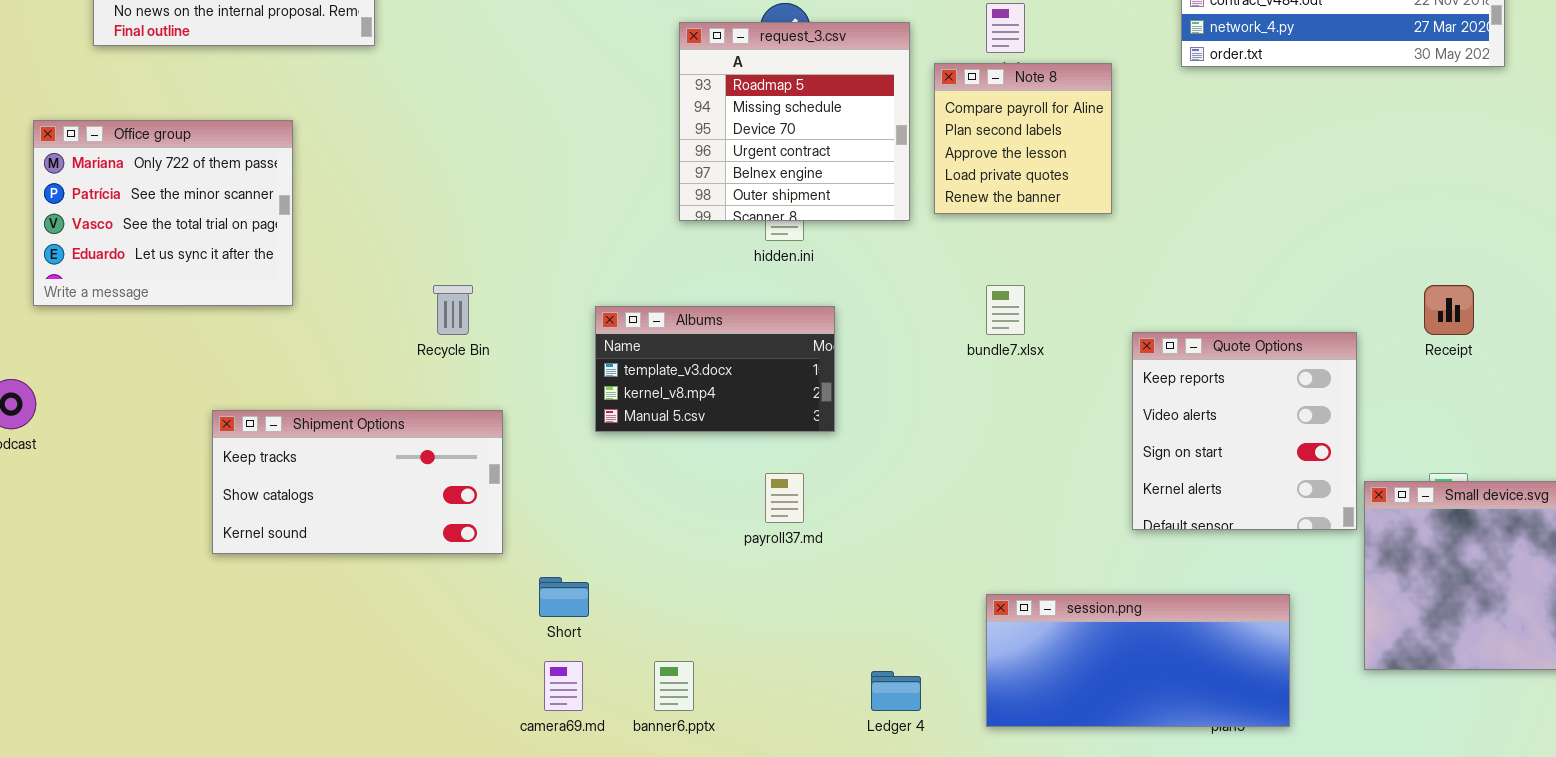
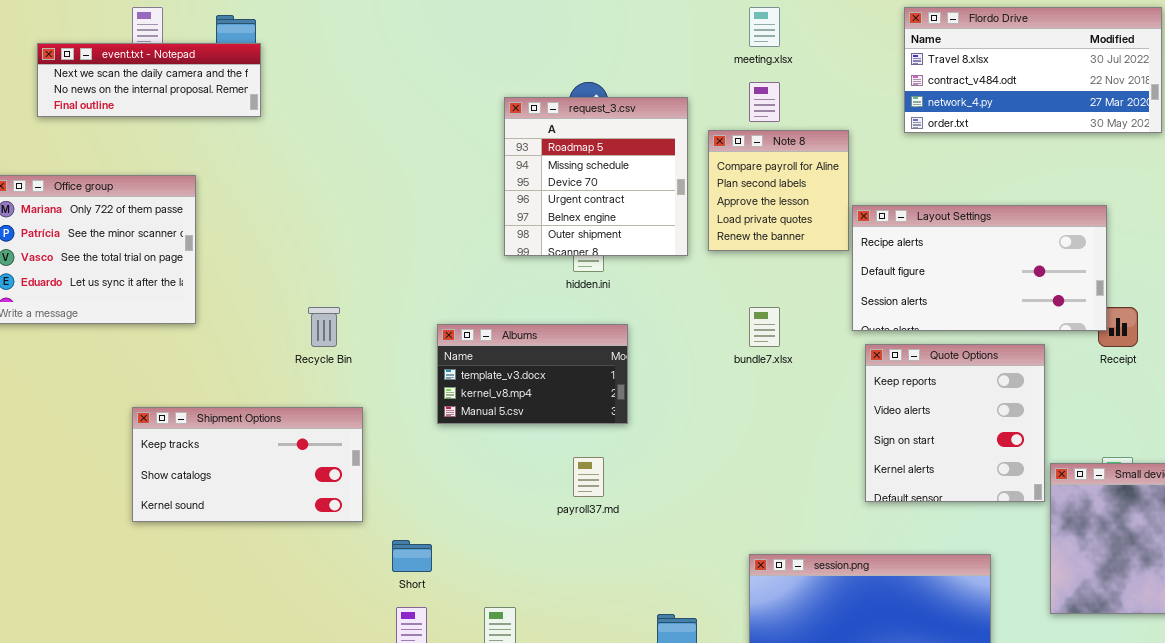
Layout Settings: none -> [852,205,1107,331], opened

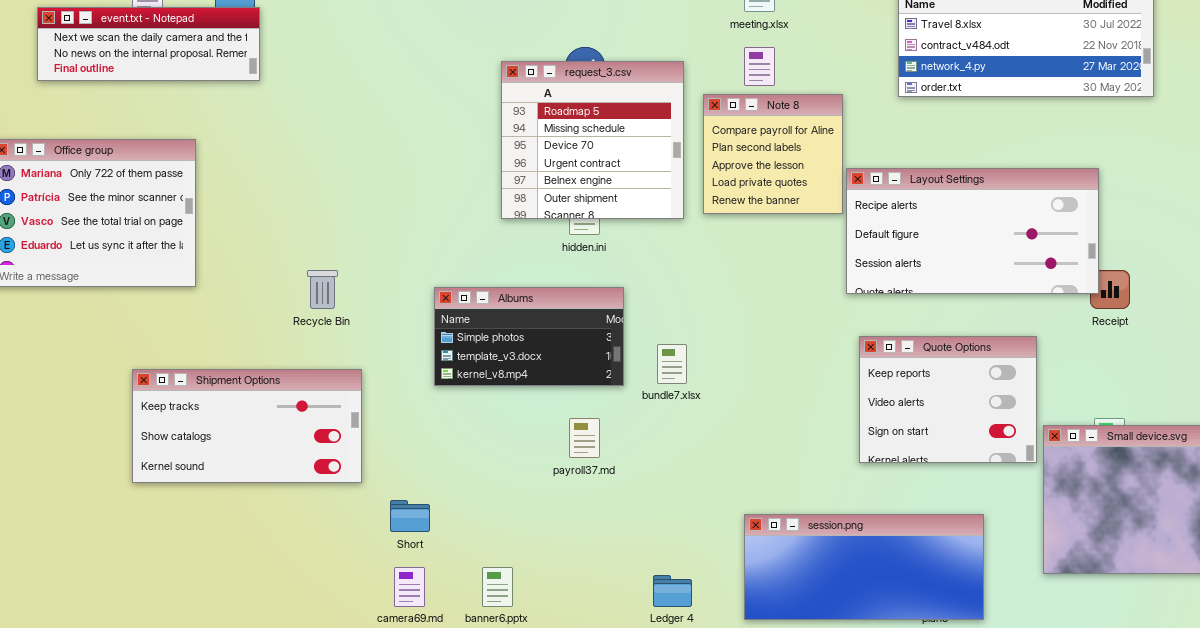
bundle7.xlsx: [749,307,780,347] -> [657,344,687,384], moved
Albums: [437,324,628,424] -> [434,287,624,386], scrolled up 1 row
Quote Options: [865,344,1045,502] -> [859,336,1037,463], resized

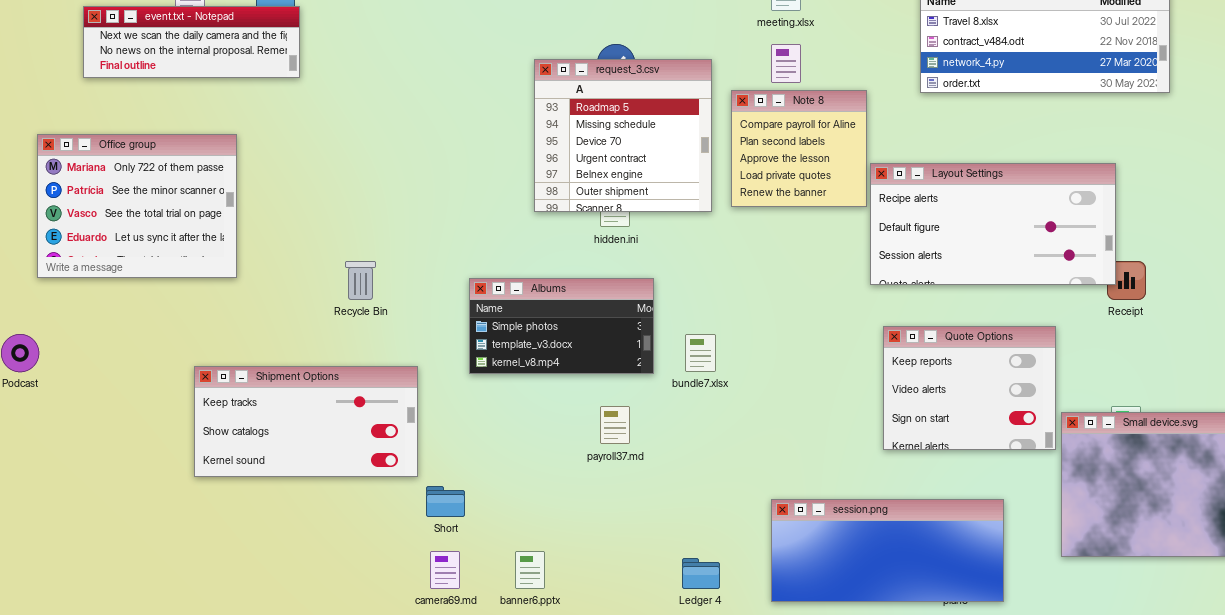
Shipment Options: [132,369,362,483] -> [194,366,418,477], moved

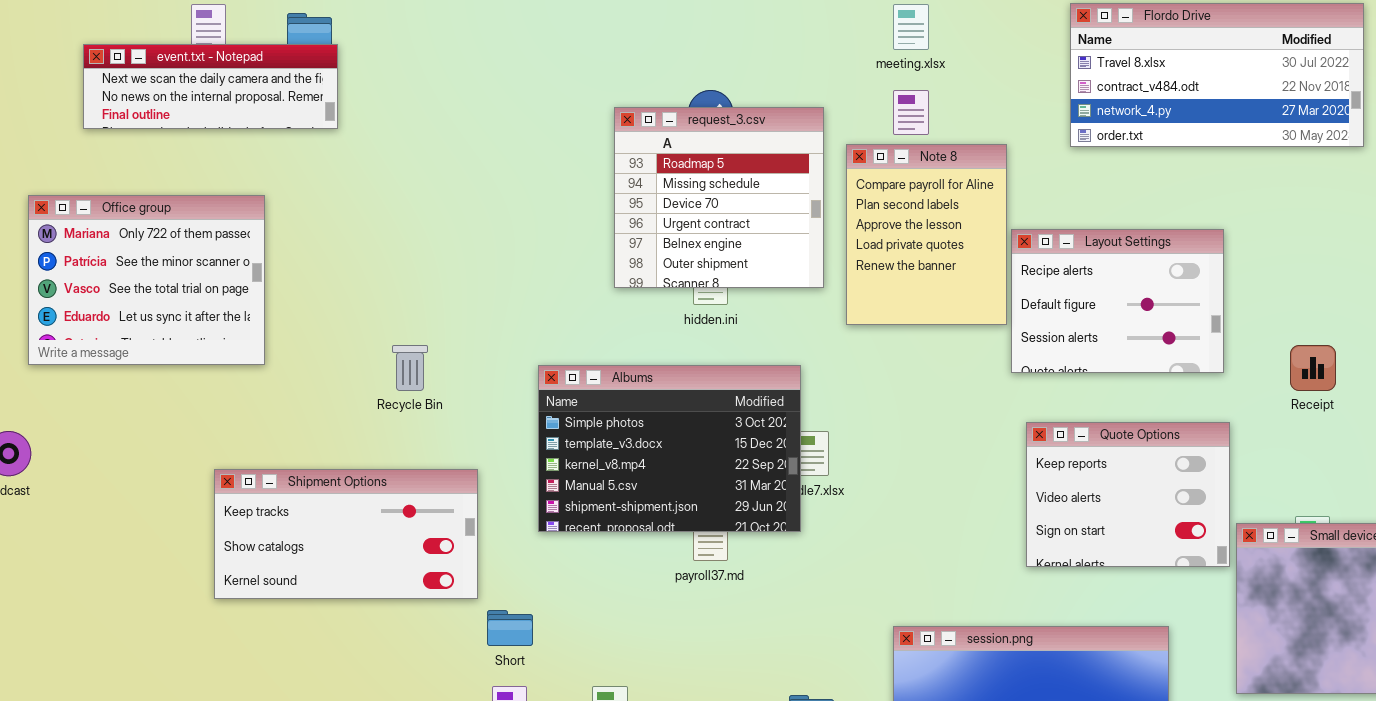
Note 8: [731,90,867,207] -> [846,144,1007,325], resized
Layout Settings: [870,163,1116,285] -> [1011,229,1224,373], resized
Albums: [469,278,654,374] -> [538,365,801,532], resized

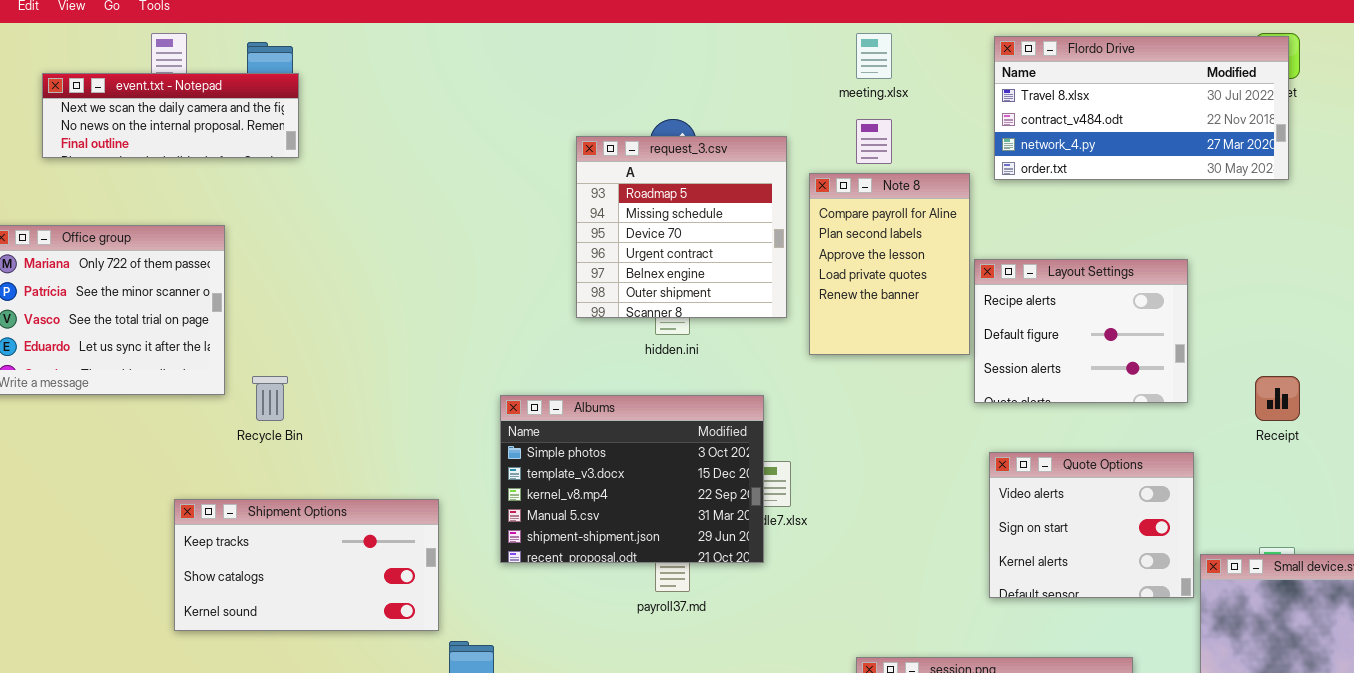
Flordo Drive: [1070,3,1364,147] -> [994,36,1289,180], moved
Recycle Bin: [392,345,428,391] -> [252,376,288,421], moved
Quote Options: [1026,422,1230,567] -> [989,452,1194,598], scrolled down 1 row

